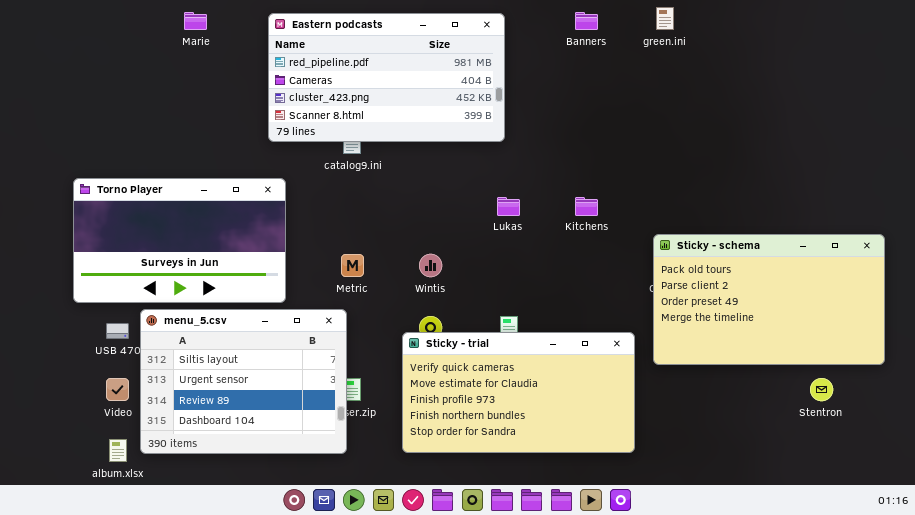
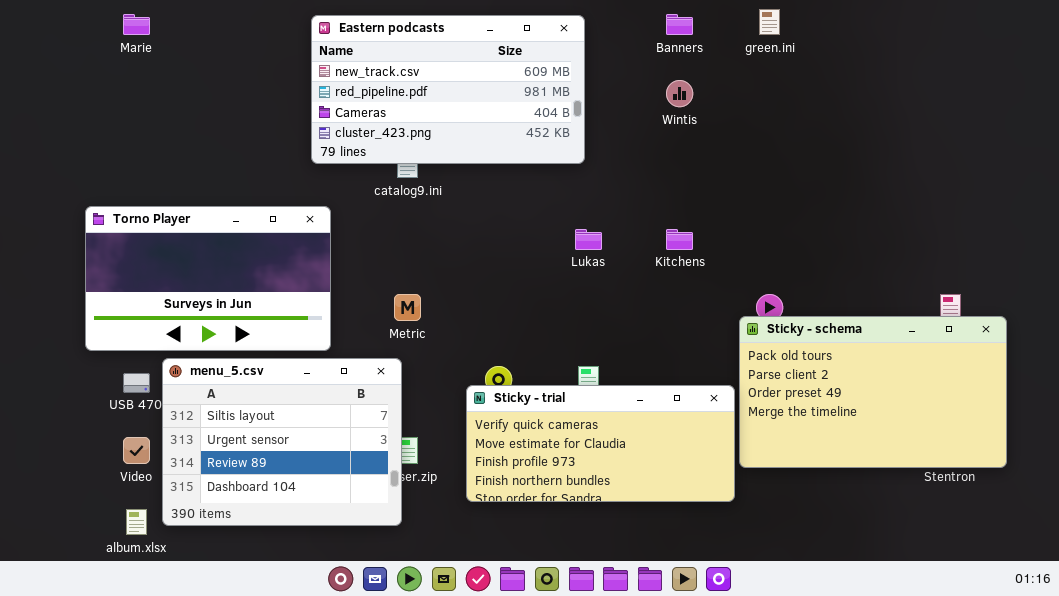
Marie: [184,12,207,30] -> [123,14,150,35], moved
Eastern podcasts: [268,13,505,142] -> [311,15,585,164], scrolled up 1 row
Sticky - schema: [653,234,885,365] -> [739,316,1007,468], moved
Wintis: [419,254,442,277] -> [666,80,693,107], moved
Sticky - trial: [402,332,635,453] -> [466,385,735,502], resized

